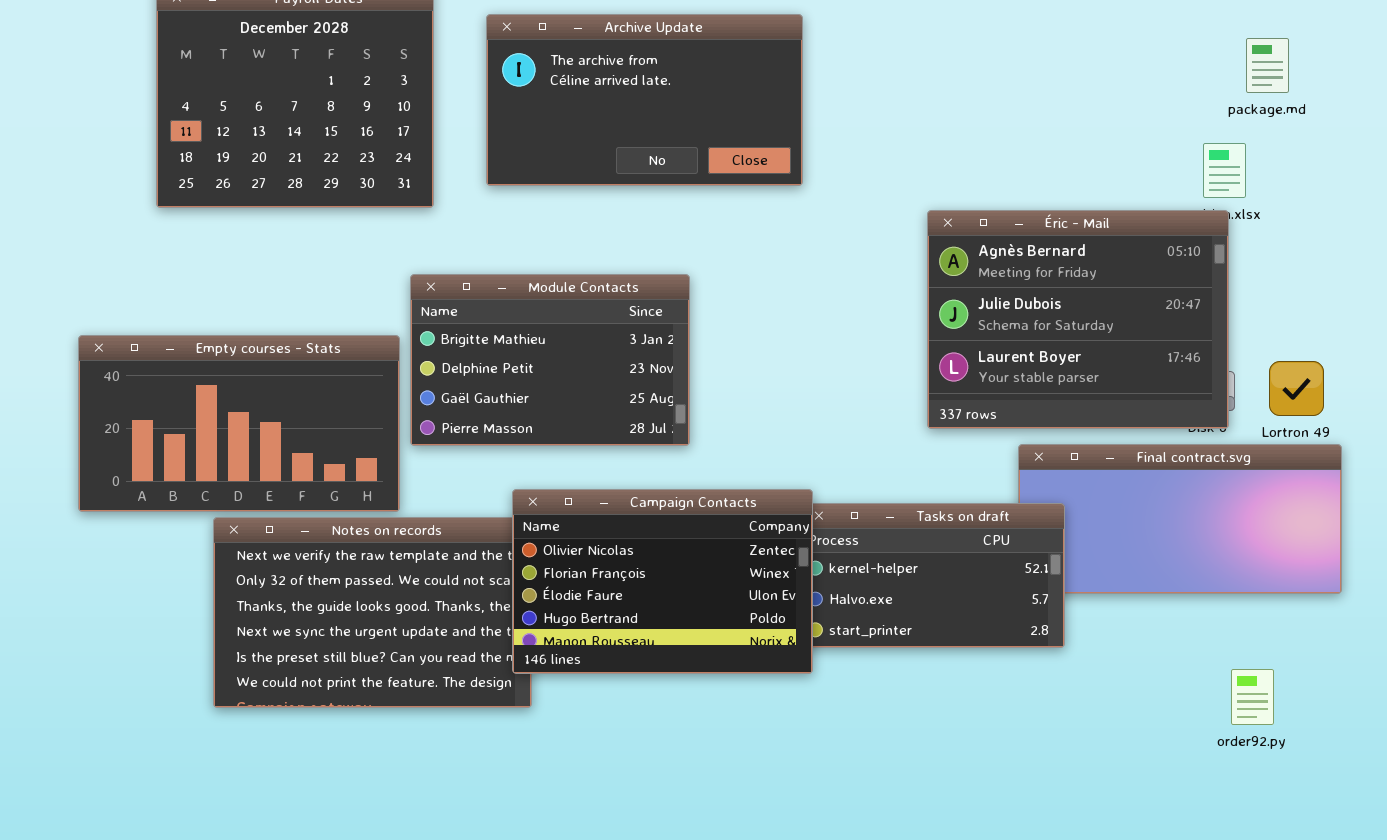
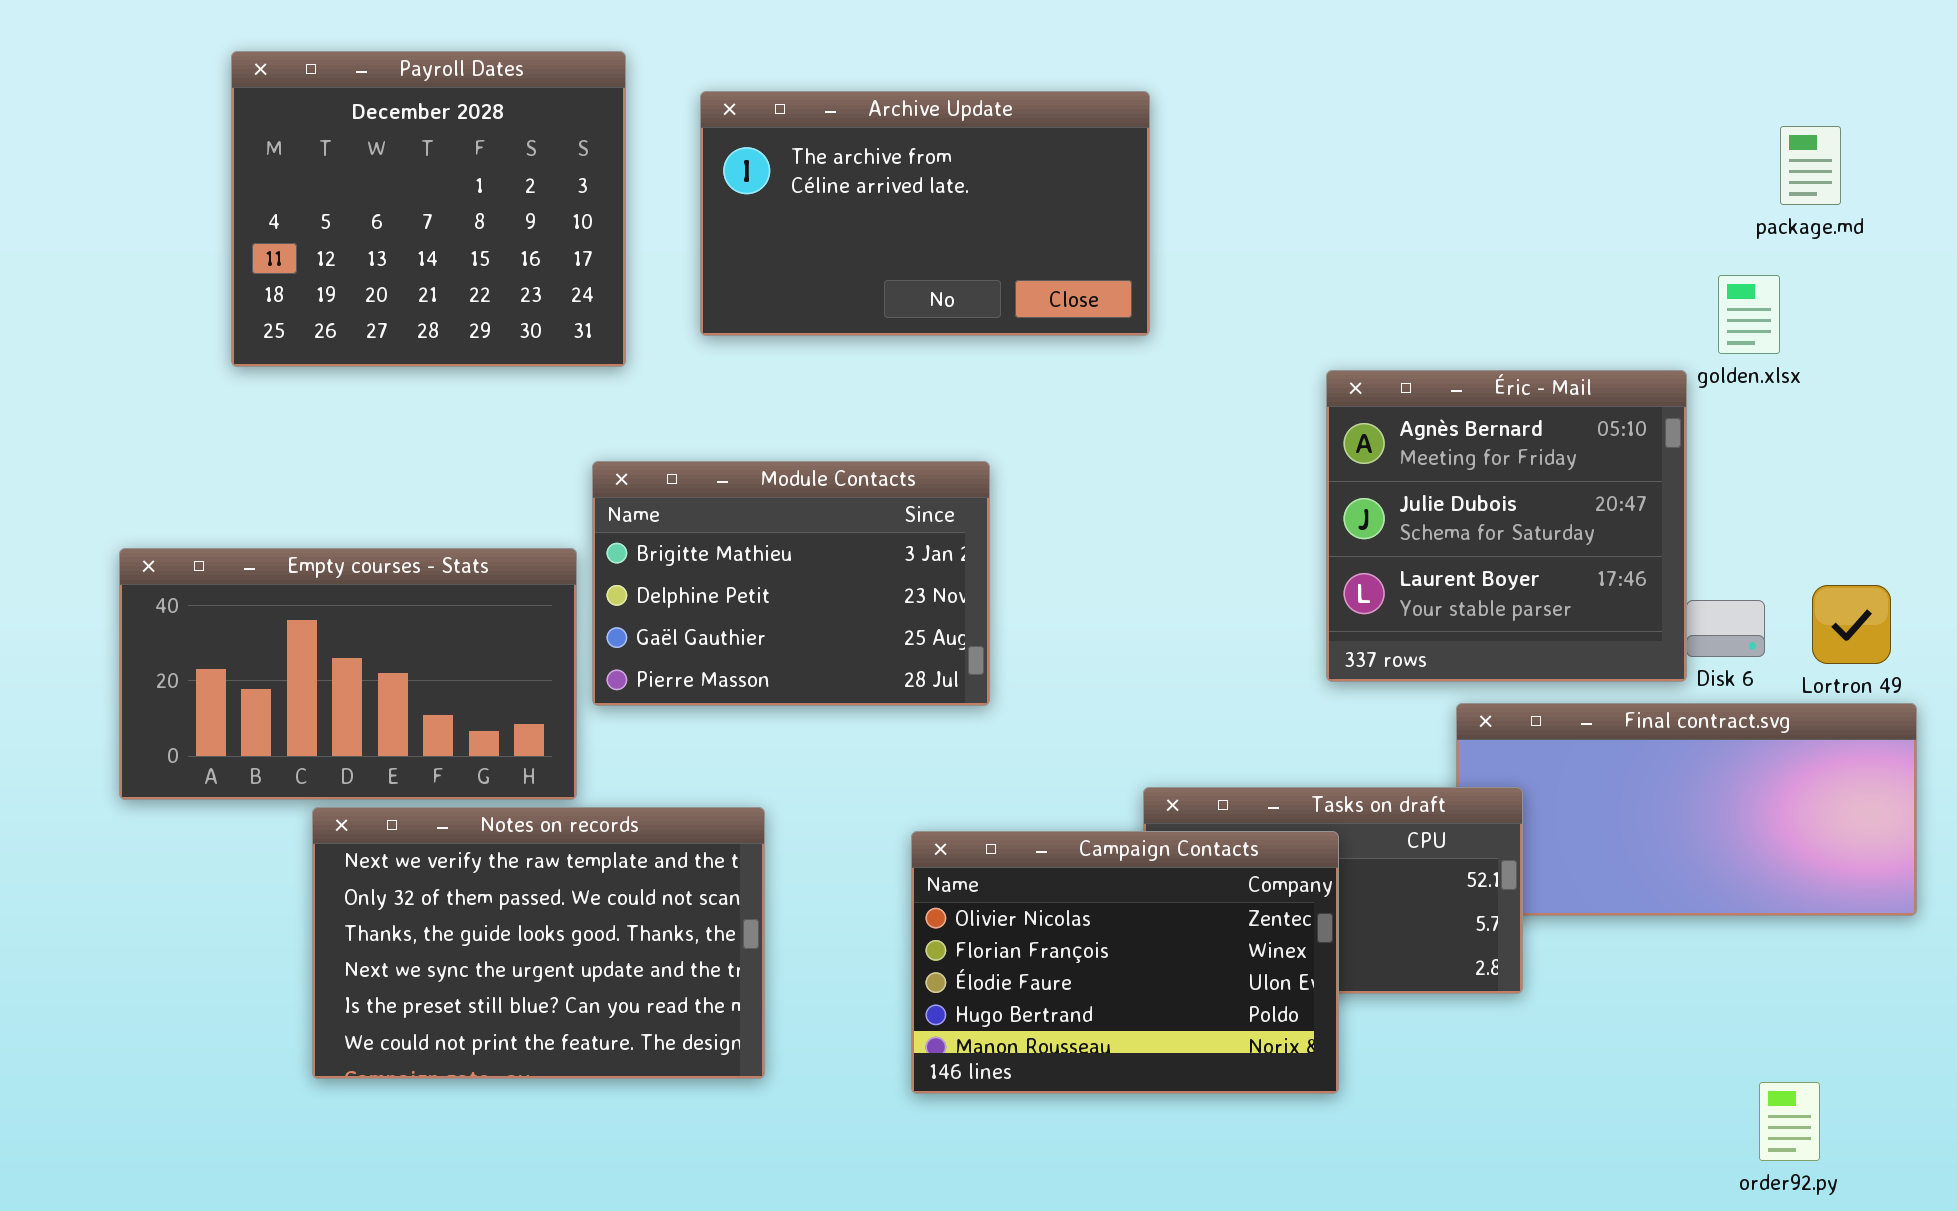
Éric - Mail: [927,210,1229,429] -> [1326,370,1687,682], resized
Campaign Contacts: [512,489,813,674] -> [911,831,1339,1094], moved
order92.py: [1231,669,1274,725] -> [1759,1082,1820,1161], moved

